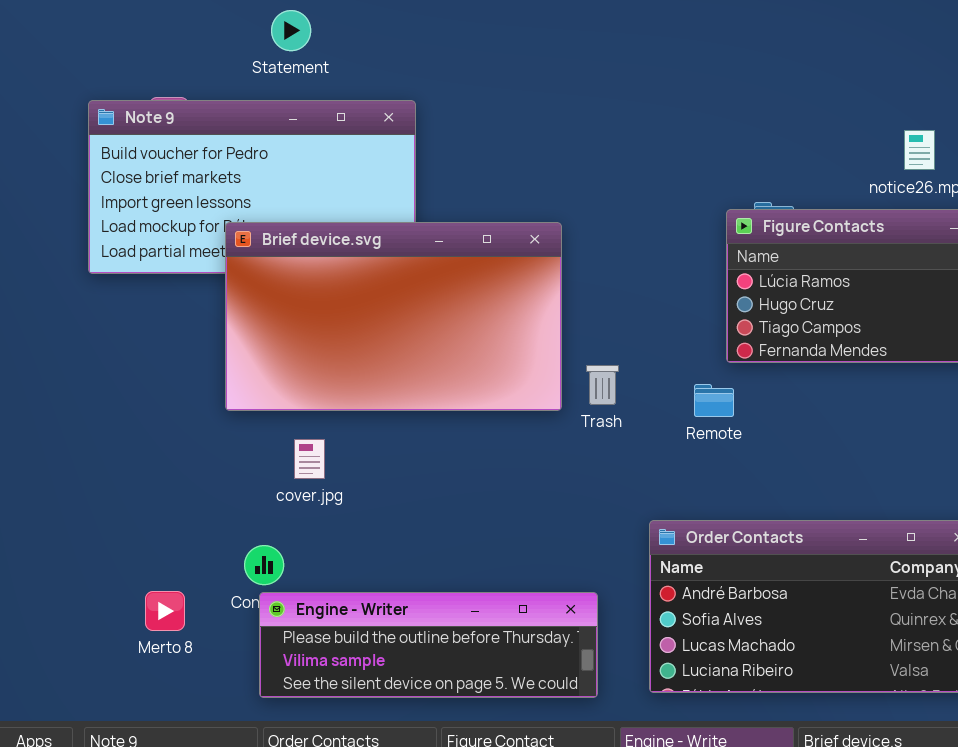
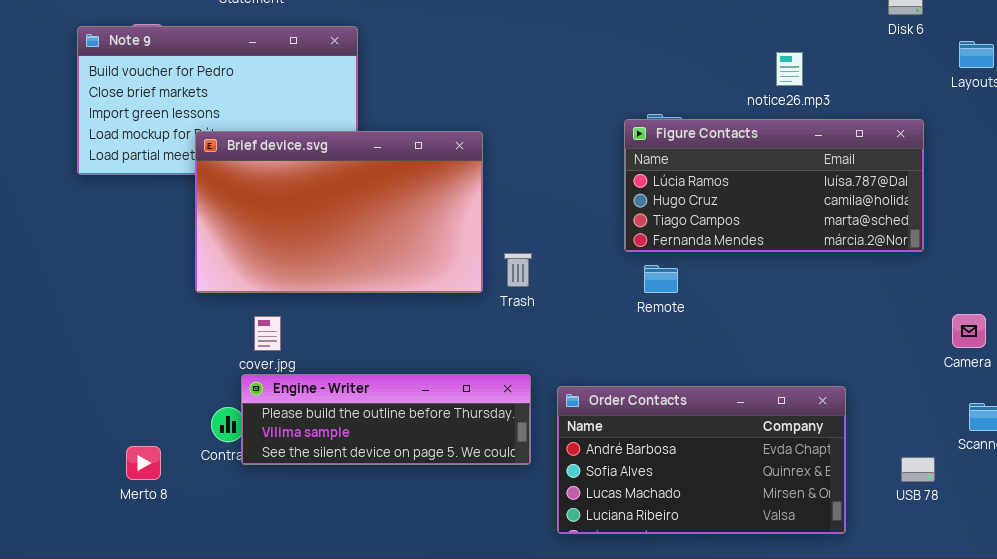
Remote: [694,384,734,417] -> [644,265,678,293], moved
Engine - Writer: [259,592,598,698] -> [241,374,531,465], moved

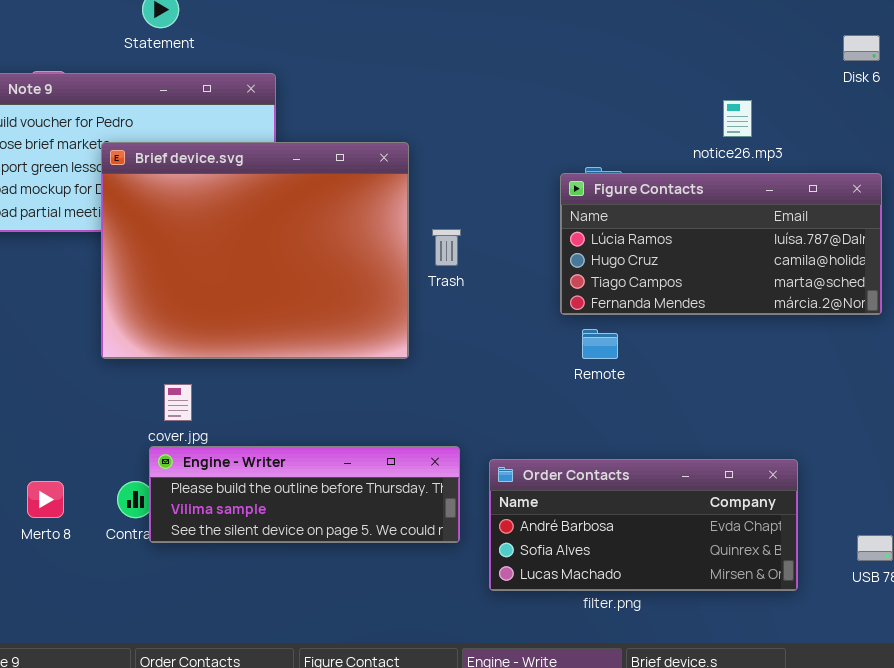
Brief device.svg: [195,131,483,293] -> [101,142,409,359], resized
Trash: [504,253,532,287] -> [432,229,461,266], moved
Order Contacts: [557,386,846,534] -> [489,459,798,591], resized
Merto 8: [126,446,161,480] -> [27,481,64,518], moved

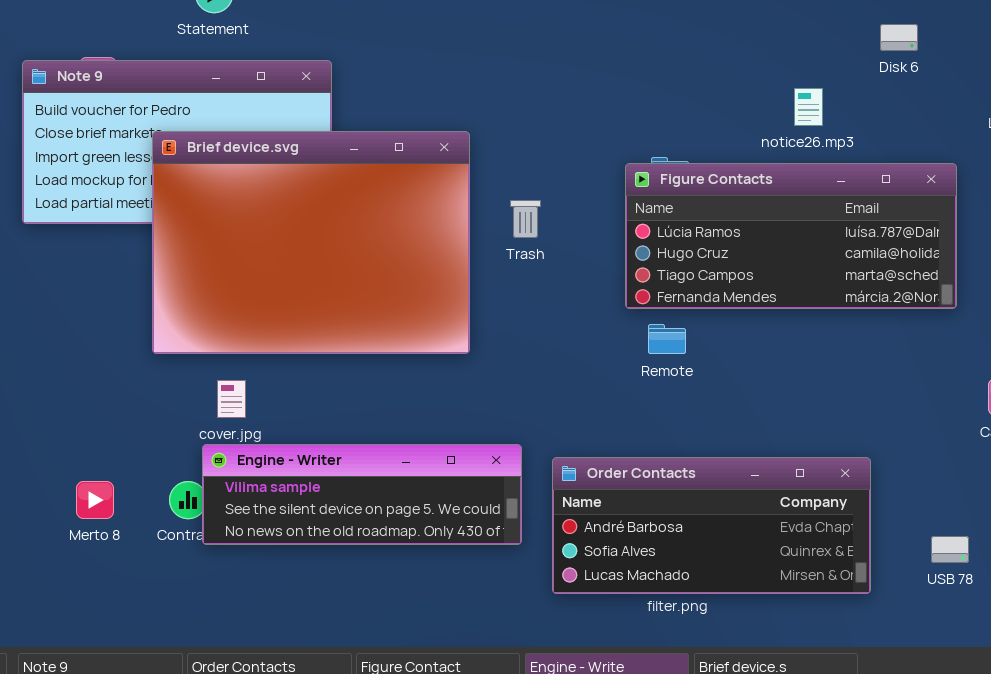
Disk 6: [843,35,880,61] -> [880,24,918,51], moved
Trash: [432,229,461,266] -> [510,200,541,238], moved
Engine - Writer: [149,446,460,543] -> [202,444,522,545], scrolled down 1 row

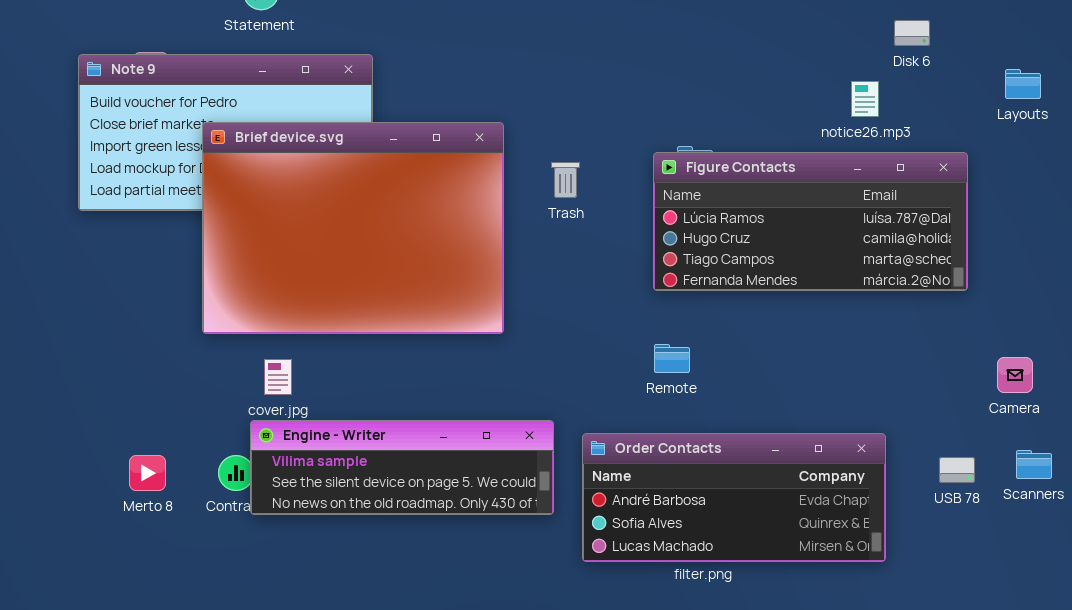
notice26.mp3: [794,88,823,126] -> [851,81,879,117], moved
Trash: [510,200,541,238] -> [551,162,580,198], moved
Remote: [648,324,686,354] -> [654,344,690,373], moved
USB 78: [931,536,969,563] -> [939,457,975,483], moved

